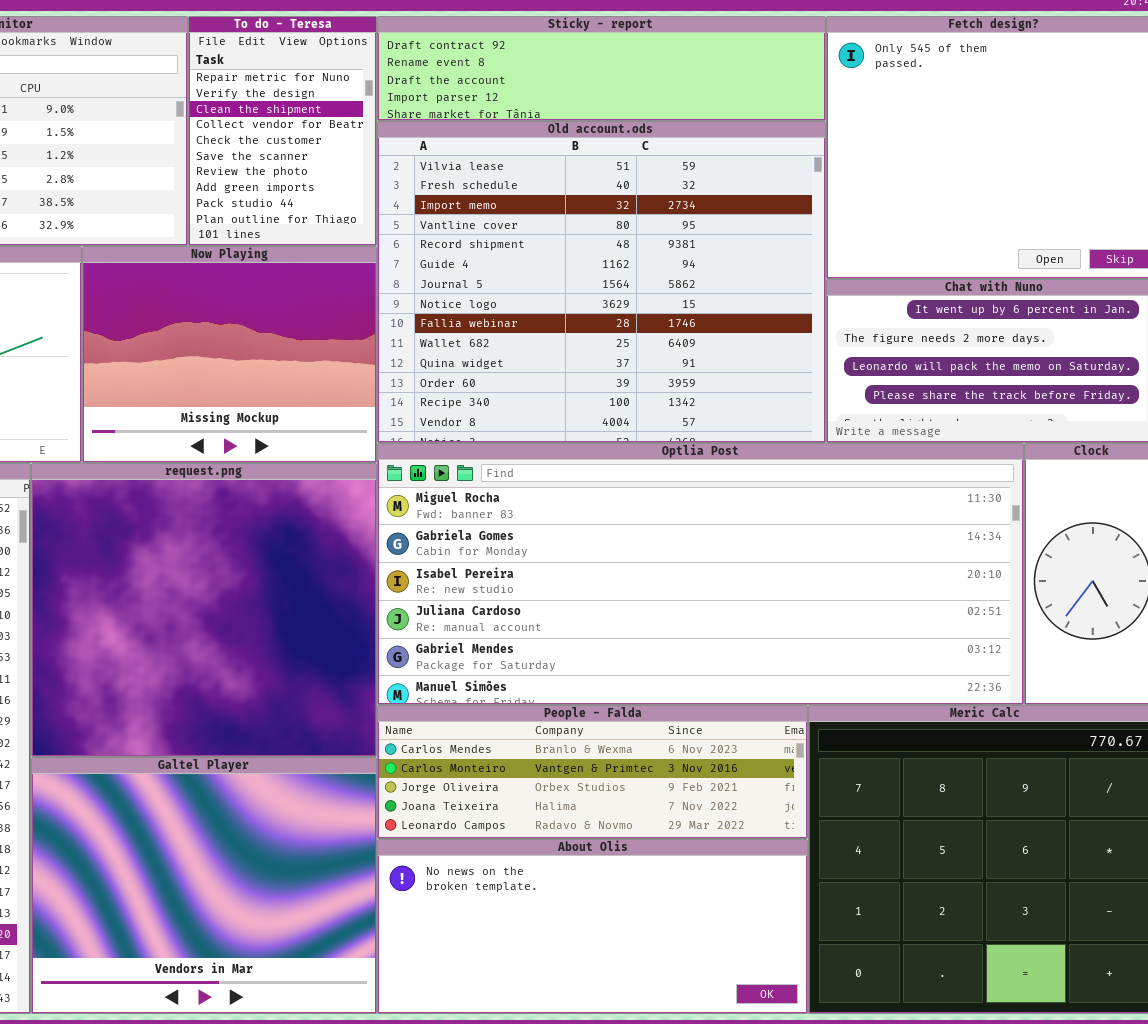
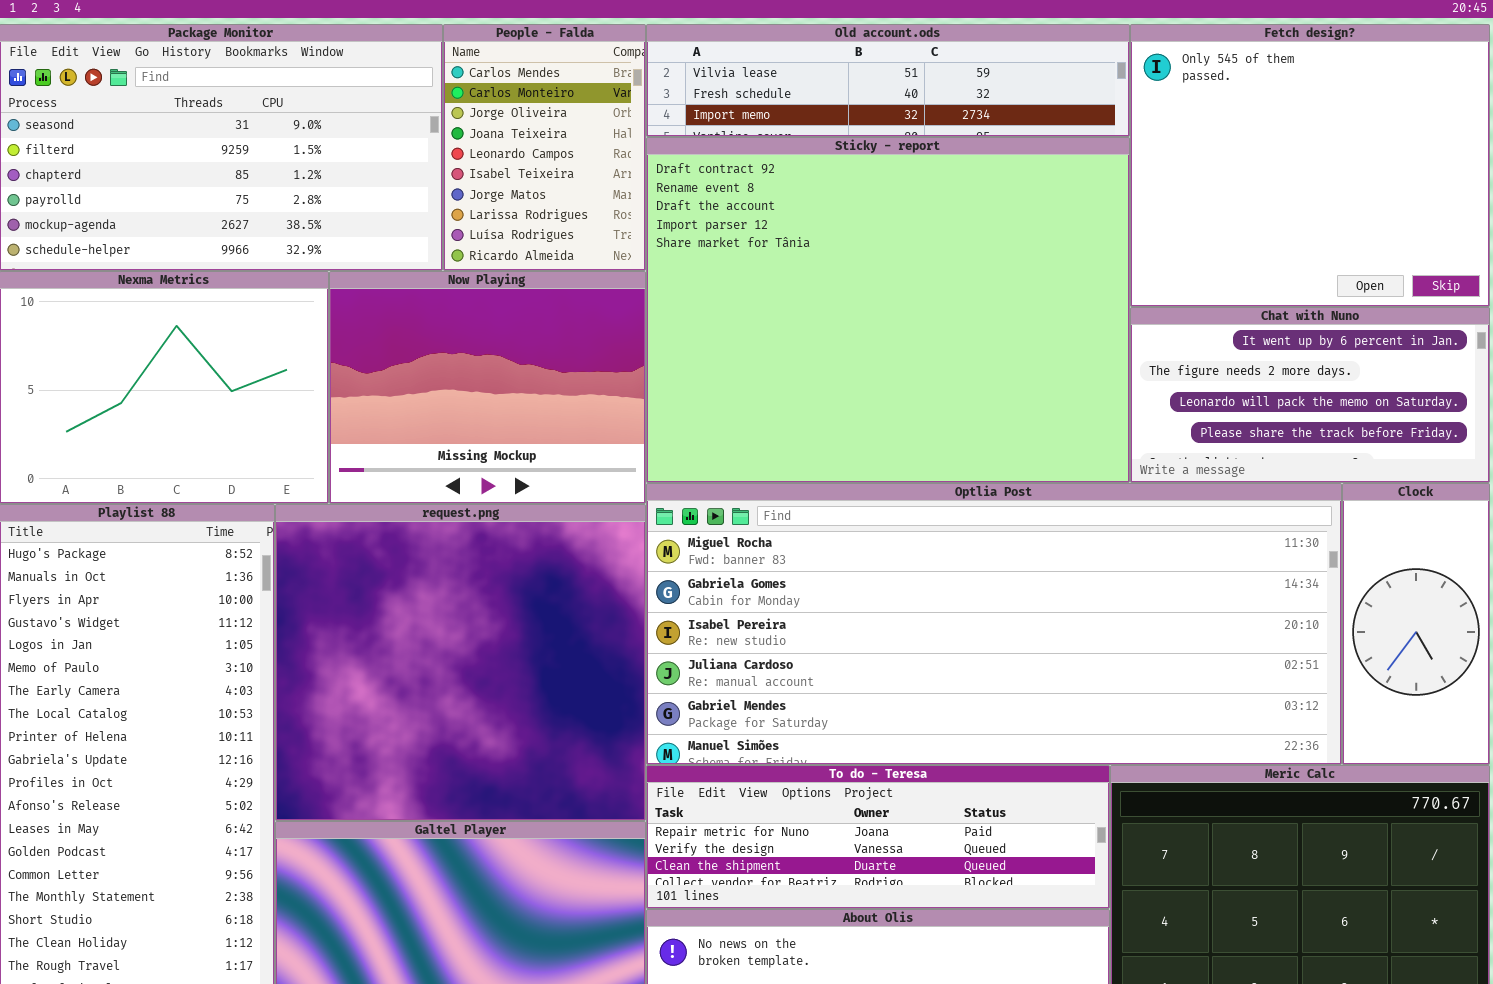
To do - Teresa: [188,16,377,246] -> [646,765,1110,909], moved, resized
Sticky - report: [377,16,826,121] -> [646,137,1130,483], moved, resized
Old account.ods: [377,121,826,443] -> [646,24,1130,137], moved, resized
People - Falda: [377,705,808,839] -> [443,24,646,271], moved, resized

